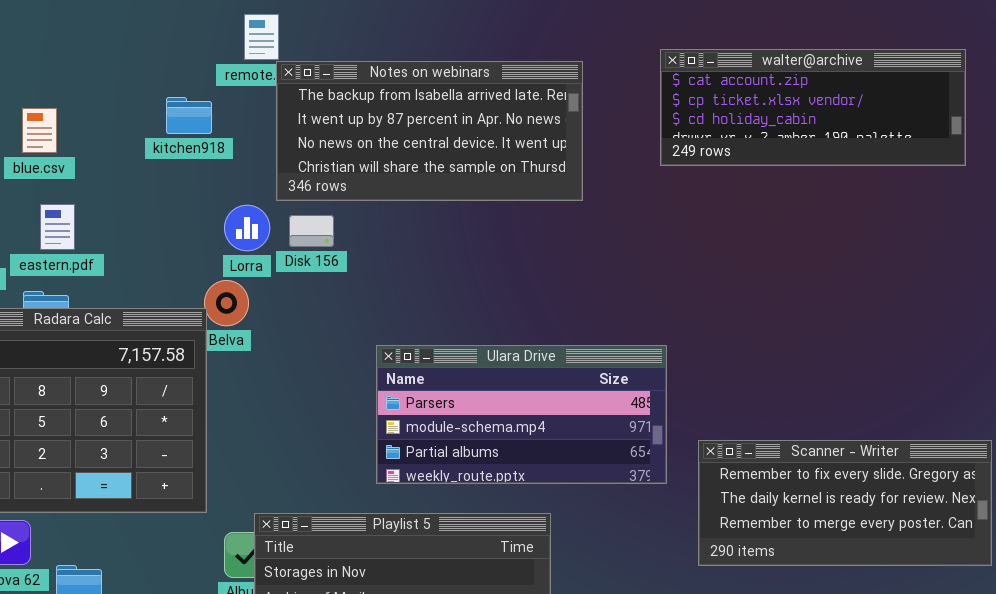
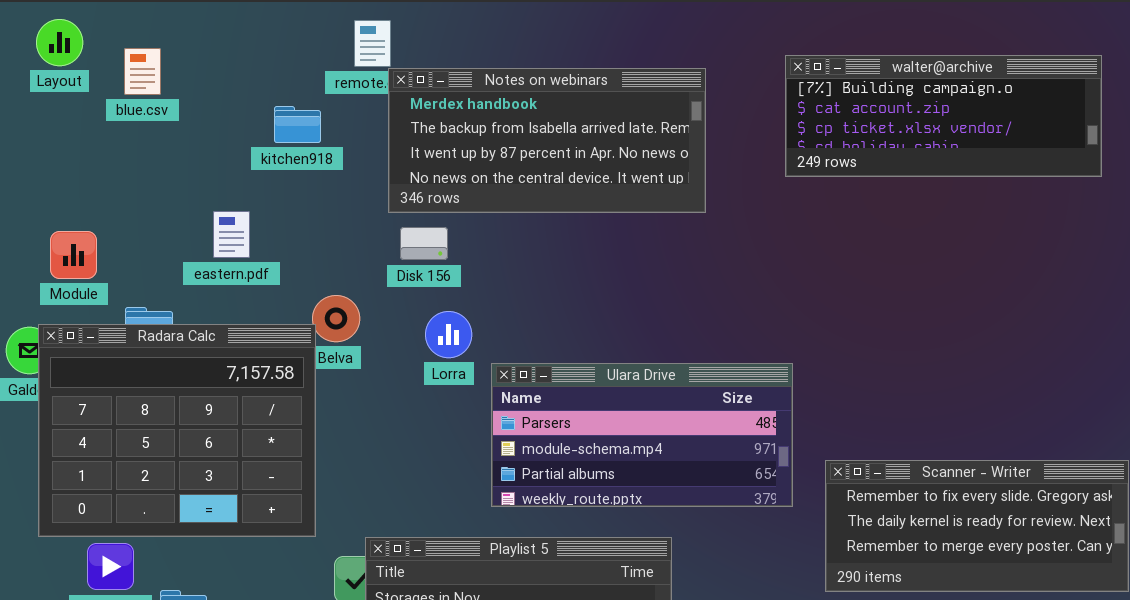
walter@archive: [660,49,966,166] -> [785,55,1102,177], scrolled up 1 row
Notes on webinars: [276,61,583,201] -> [388,68,706,213], scrolled up 1 row
blue.csv: [22,108,57,153] -> [124,48,161,95], moved
eastern.pdf: [40,204,75,250] -> [213,211,250,258], moved
Lorra: [224,205,270,251] -> [425,311,472,358], moved

